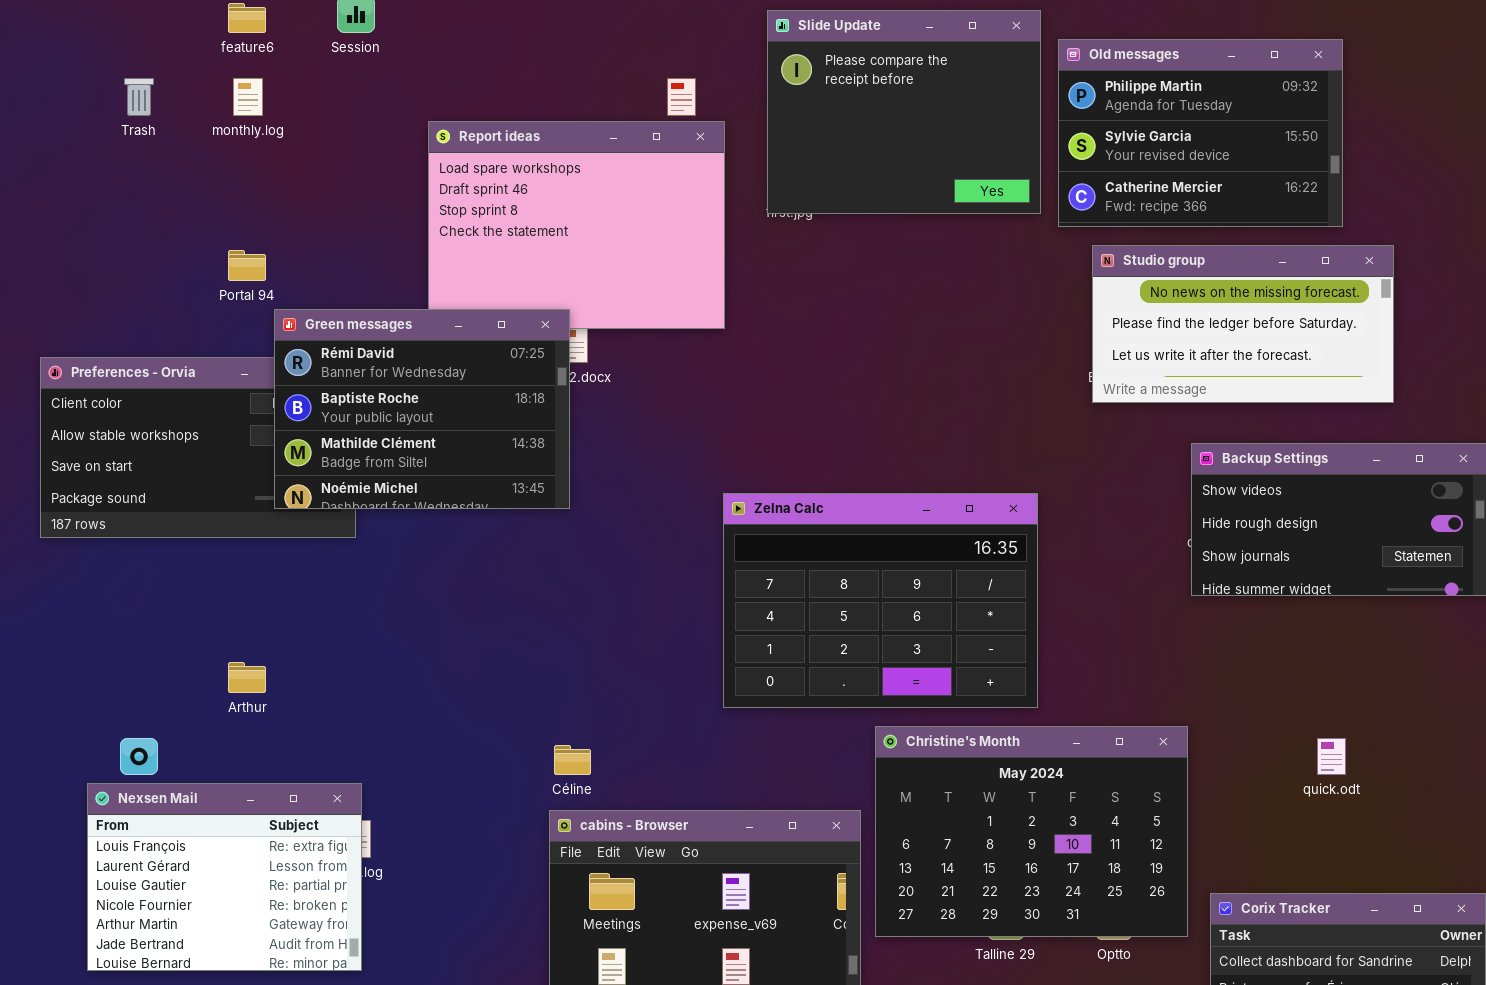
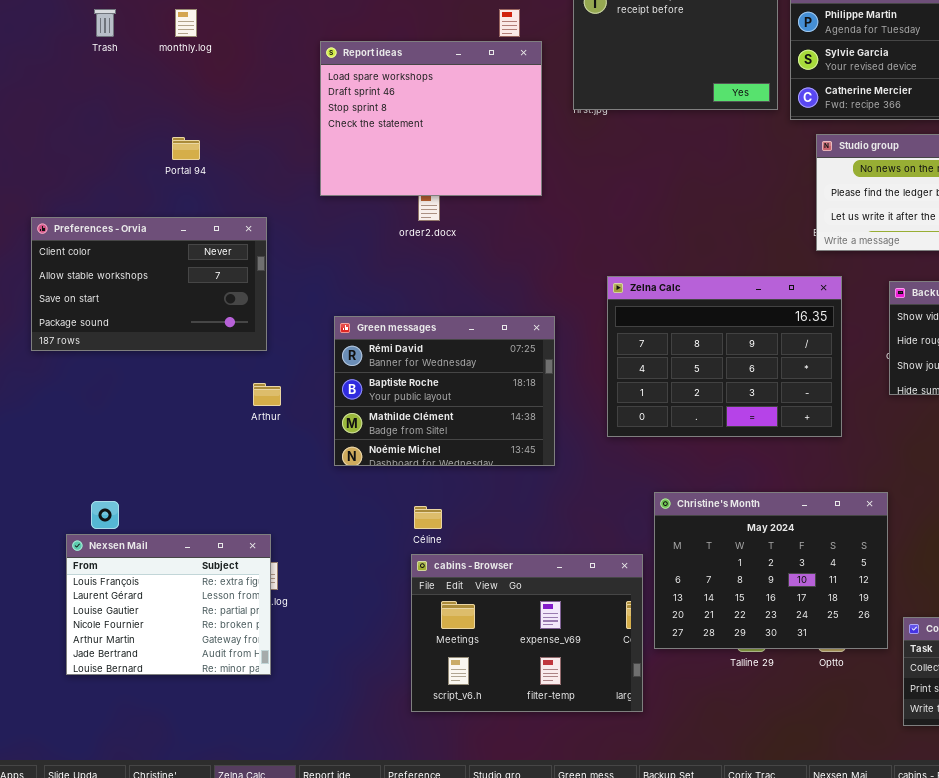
Green messages: [274,309,570,509] -> [334,316,555,466], moved
Zelna Calc: [723,493,1038,708] -> [607,276,842,437], moved
Arthur: [228,662,266,693] -> [253,383,281,406], moved

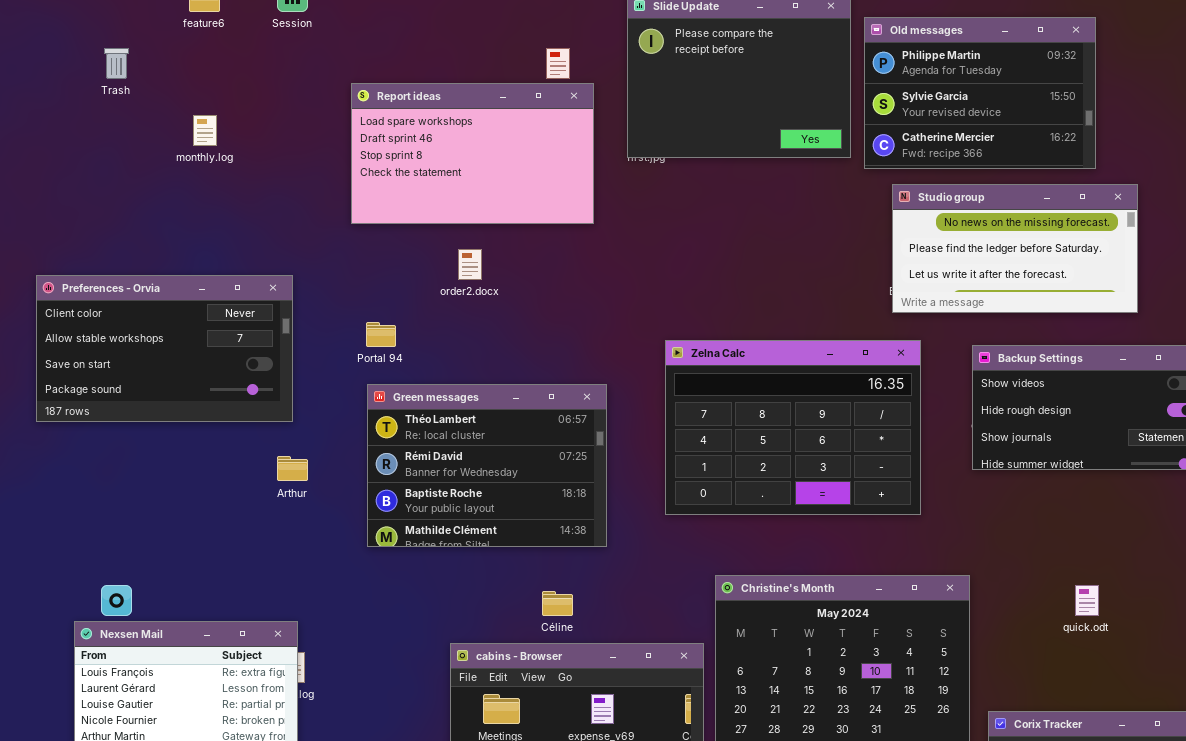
monthly.log: [175,9,197,37] -> [193,115,217,146], moved
Report ideas: [320,41,542,196] -> [351,83,594,224], resized
Portal 94: [172,137,200,160] -> [366,322,396,347], moved
Green messages: [334,316,555,466] -> [367,384,607,547], scrolled up 1 row
Céline: [414,506,442,529] -> [542,591,573,616], moved

